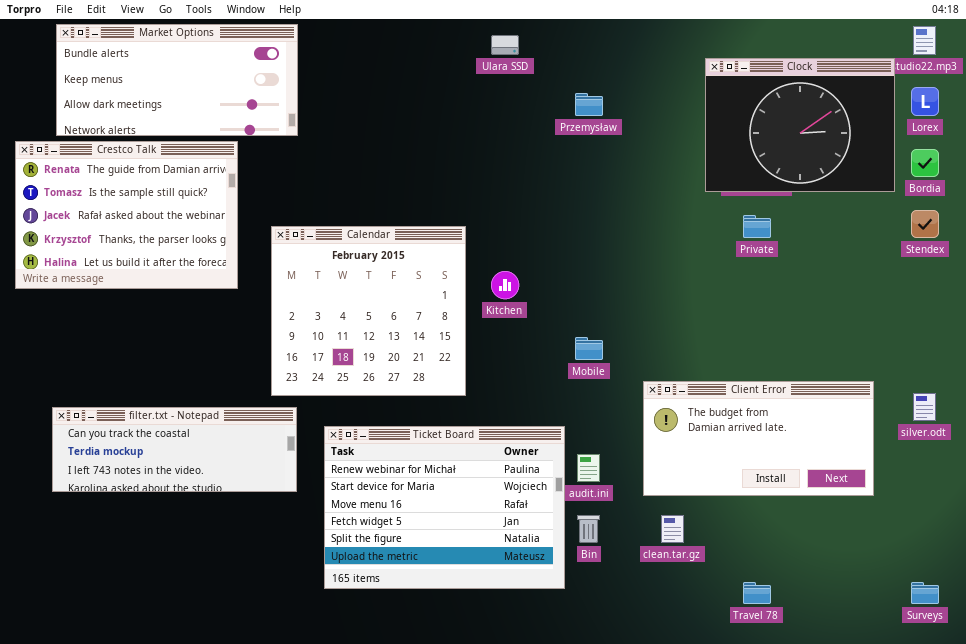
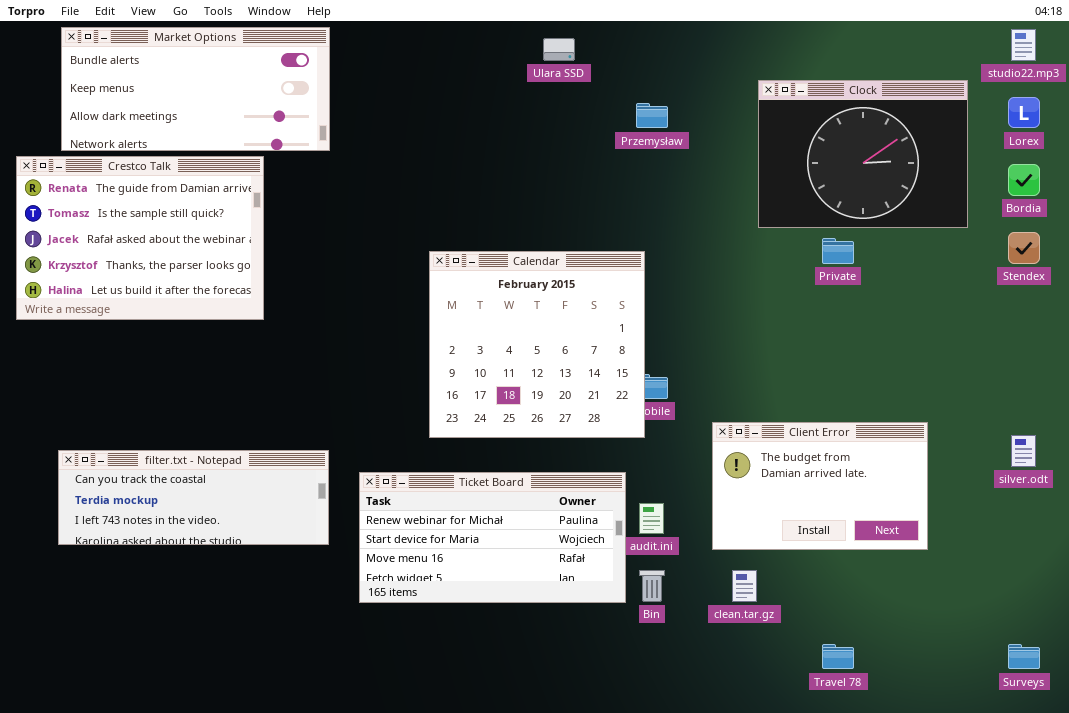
Clock: [705,58,895,192] -> [758,80,968,228], moved
Calendar: [271,226,466,396] -> [429,251,645,438], moved
Client Error: [643,381,874,496] -> [712,422,928,550], resized
Ticket Board: [324,426,565,589] -> [359,472,626,603], resized

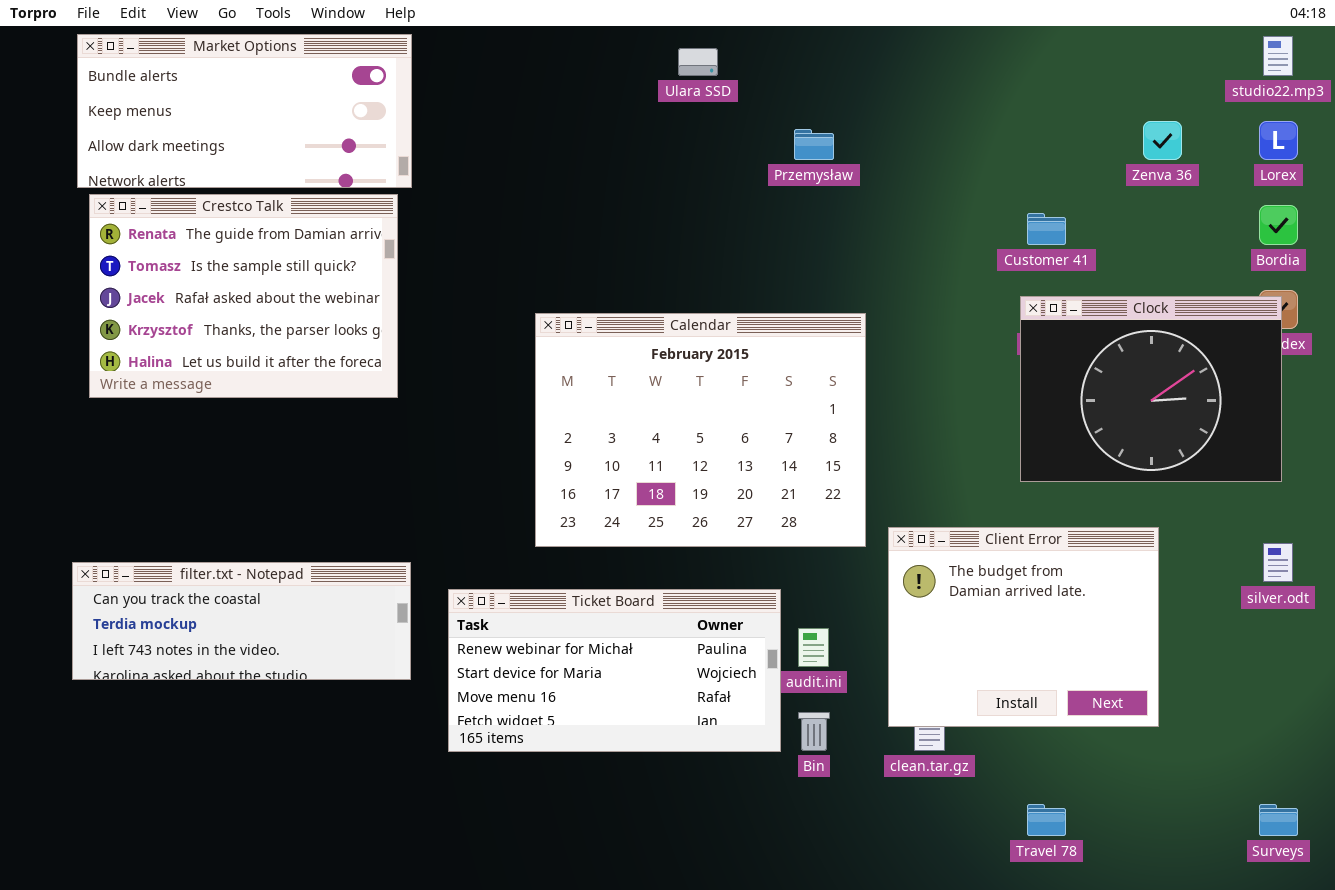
Clock: [758,80,968,228] -> [1020,296,1282,482], moved
Crestco Talk: [16,156,264,320] -> [89,194,398,398], moved
Calendar: [429,251,645,438] -> [535,313,866,547], resized
Client Error: [712,422,928,550] -> [888,527,1159,727], resized

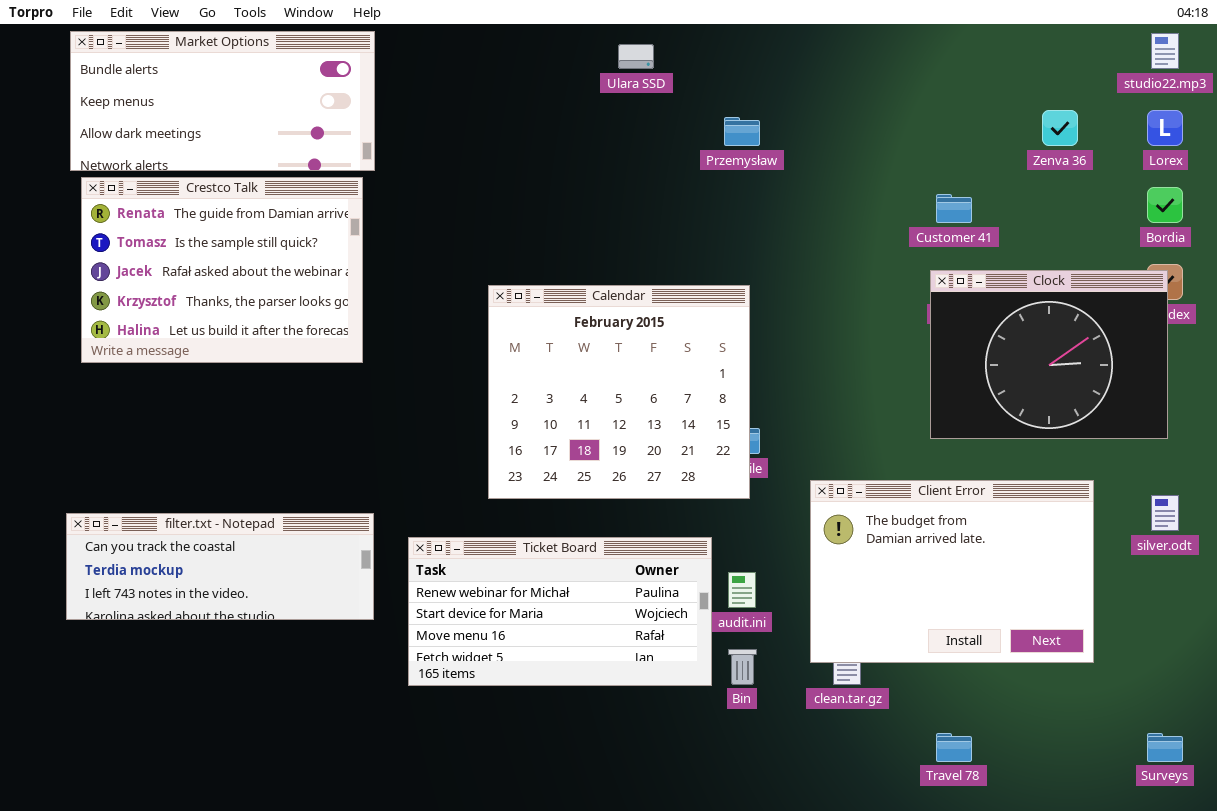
Calendar: [535,313,866,547] -> [488,285,750,499], resized
Client Error: [888,527,1159,727] -> [810,480,1094,663], resized

